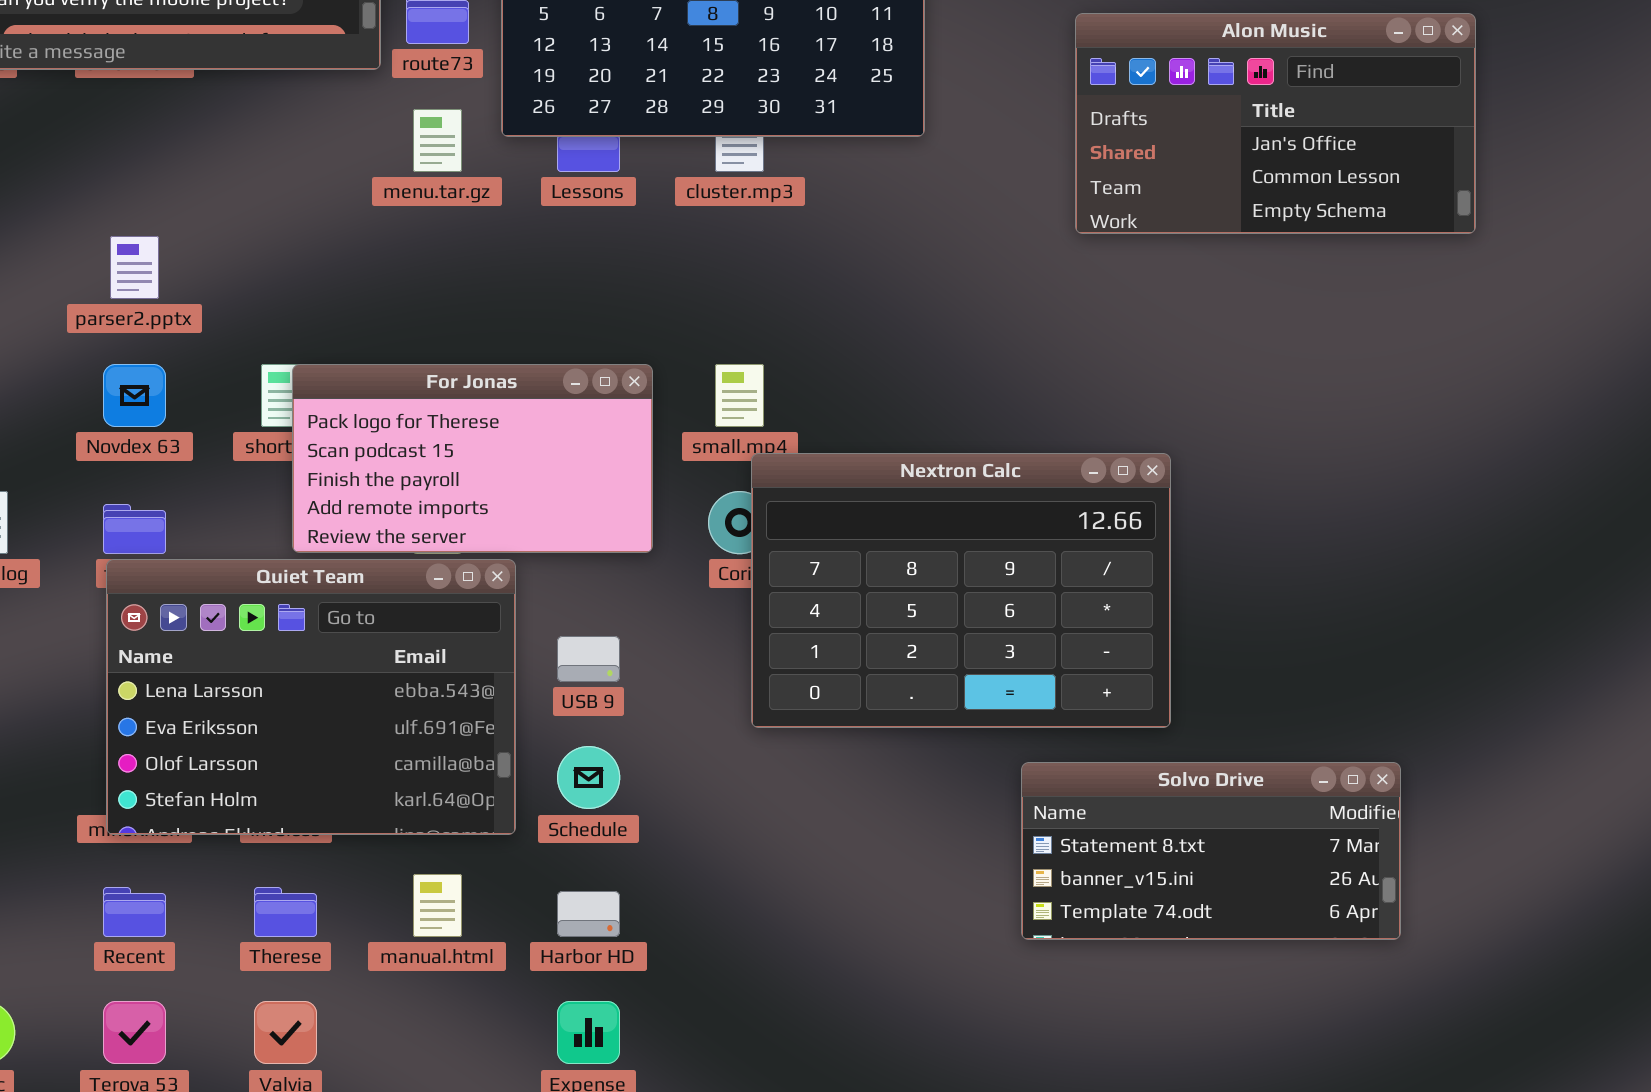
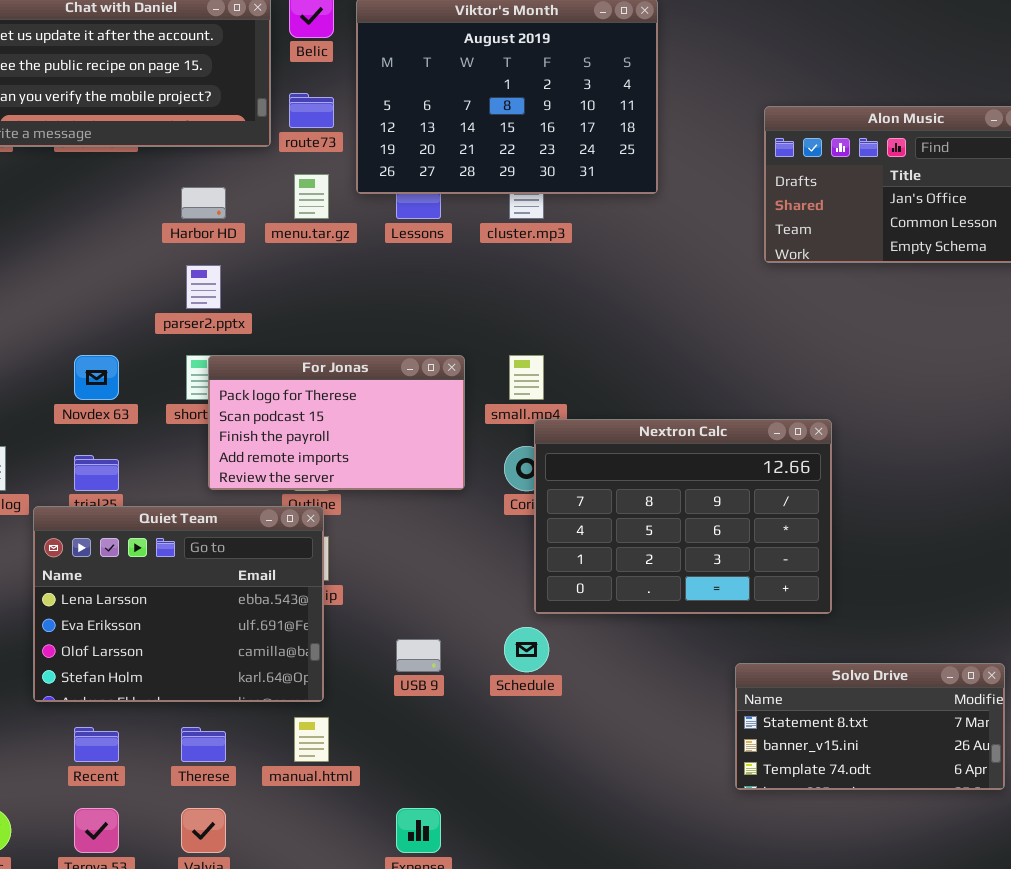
parser2.pptx: [110,236,159,299] -> [186,265,221,309], moved
Quiet Team: [106,559,516,835] -> [33,506,324,702], moved
USB 9: [557,636,620,682] -> [396,639,441,672], moved
Schedule: [557,746,620,809] -> [504,627,549,672], moved
Solvo Drive: [1021,762,1401,940] -> [735,663,1005,790], moved
Harbor HD: [557,891,620,937] -> [181,187,226,219], moved

